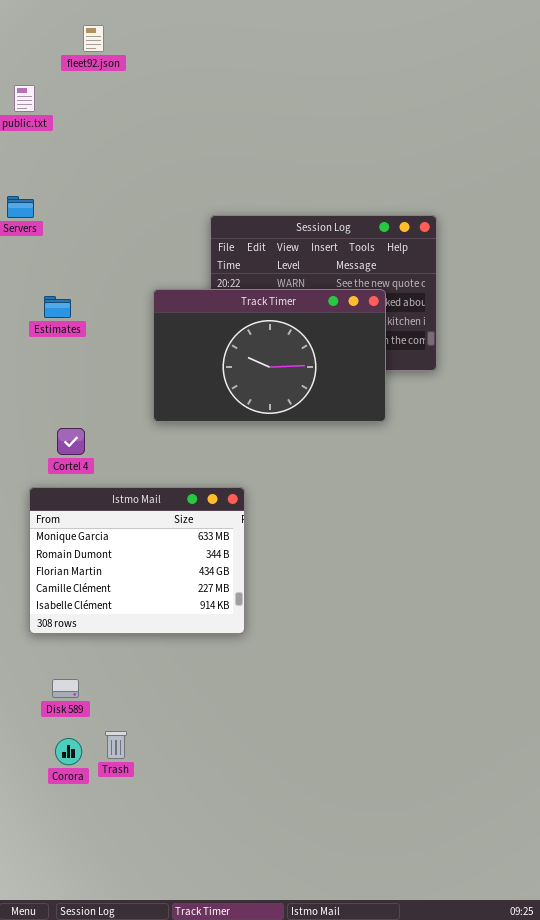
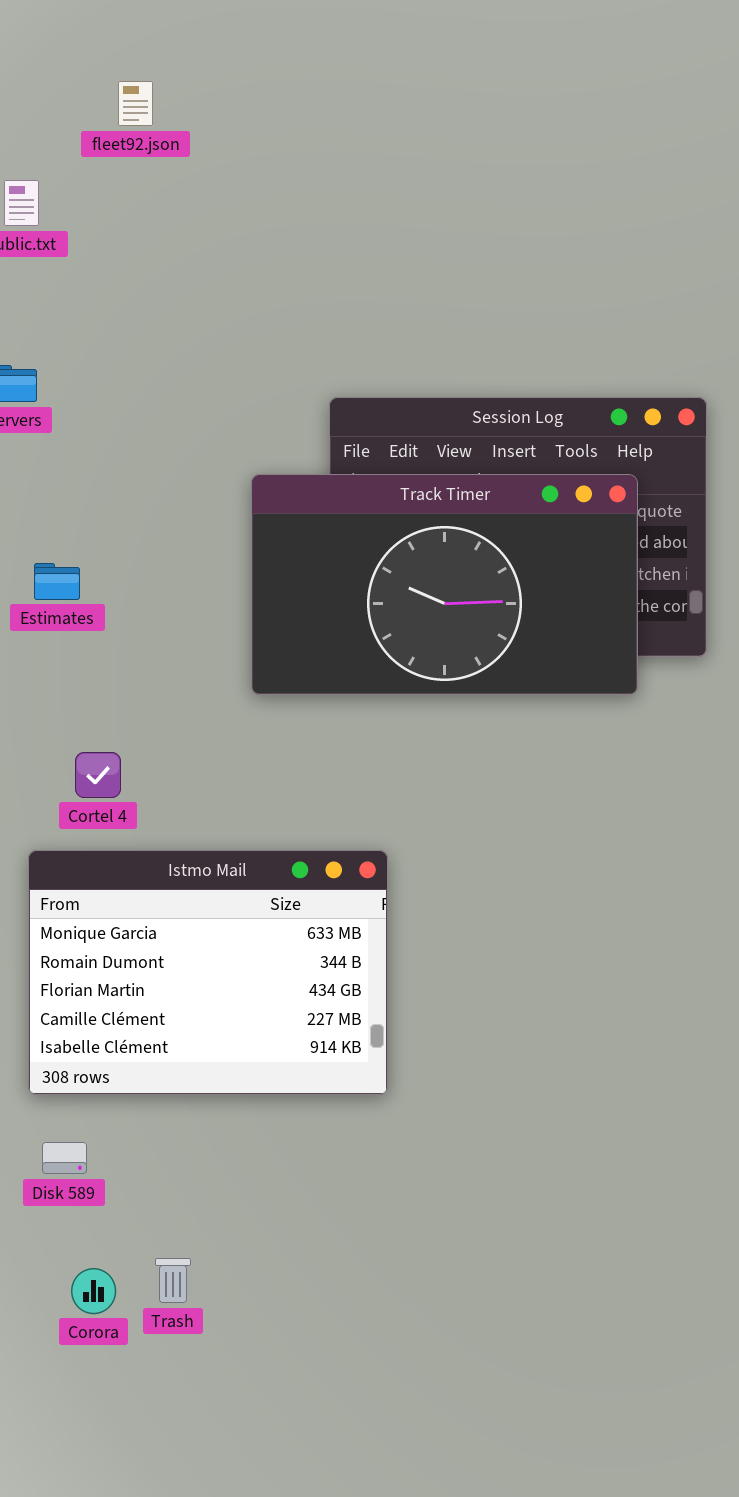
Track Timer: [153,289,386,422] -> [251,474,638,695], moved
Estimates: [44,296,71,318] -> [34,563,80,600], moved
Disk 589: [52,679,79,698] -> [42,1142,87,1174], moved

